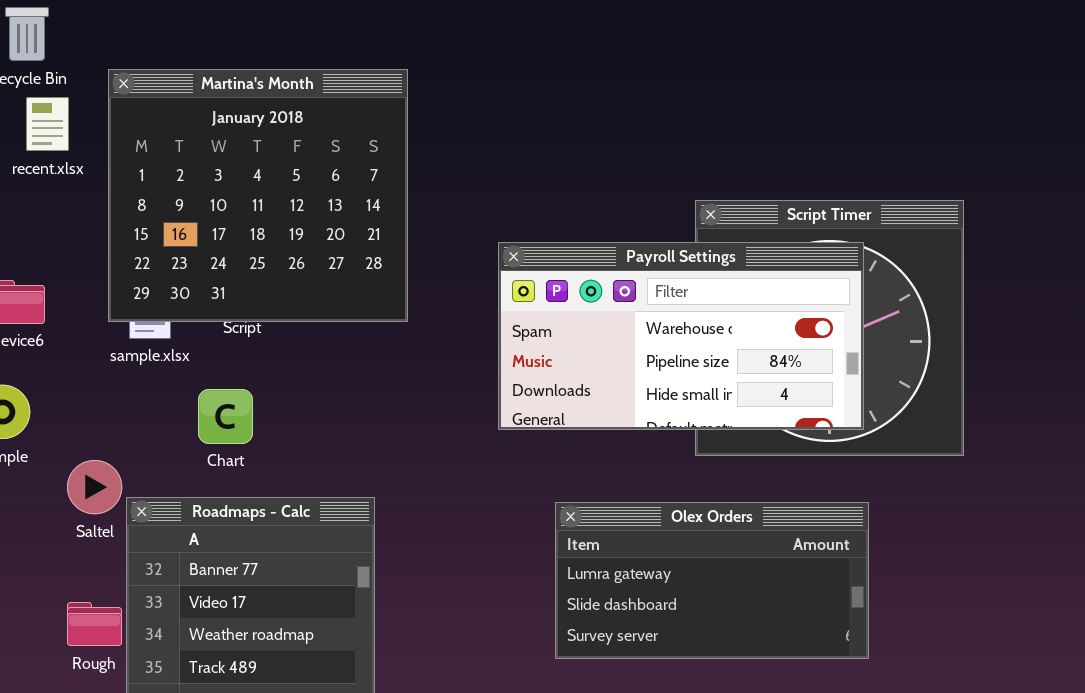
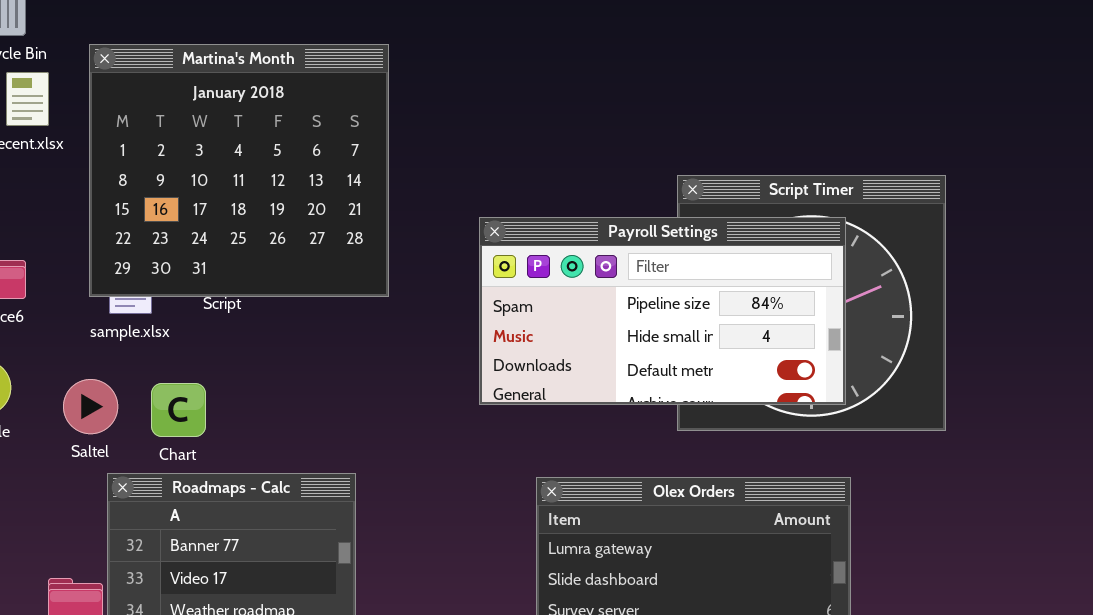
Payroll Settings: [498,242,864,430] -> [479,217,846,405], scrolled down 1 row
Chart: [198,389,253,444] -> [151,383,206,437], moved
Saltel: [67,460,122,514] -> [63,379,118,434], moved

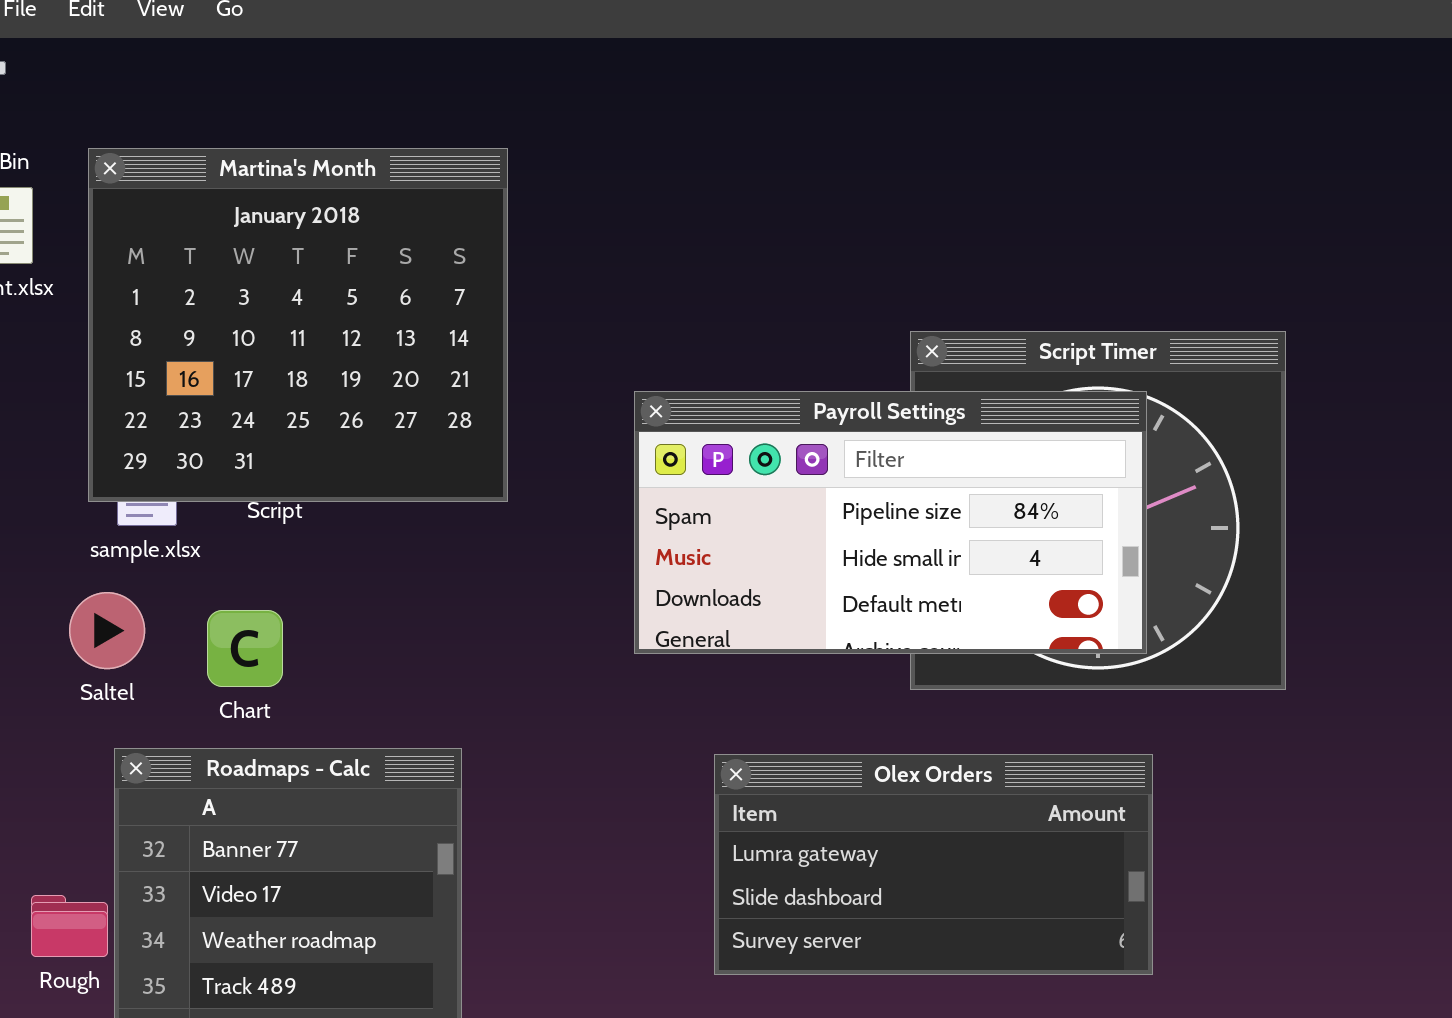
Saltel: [63,379,118,434] -> [69,592,145,669], moved
Chart: [151,383,206,437] -> [207,610,283,687], moved

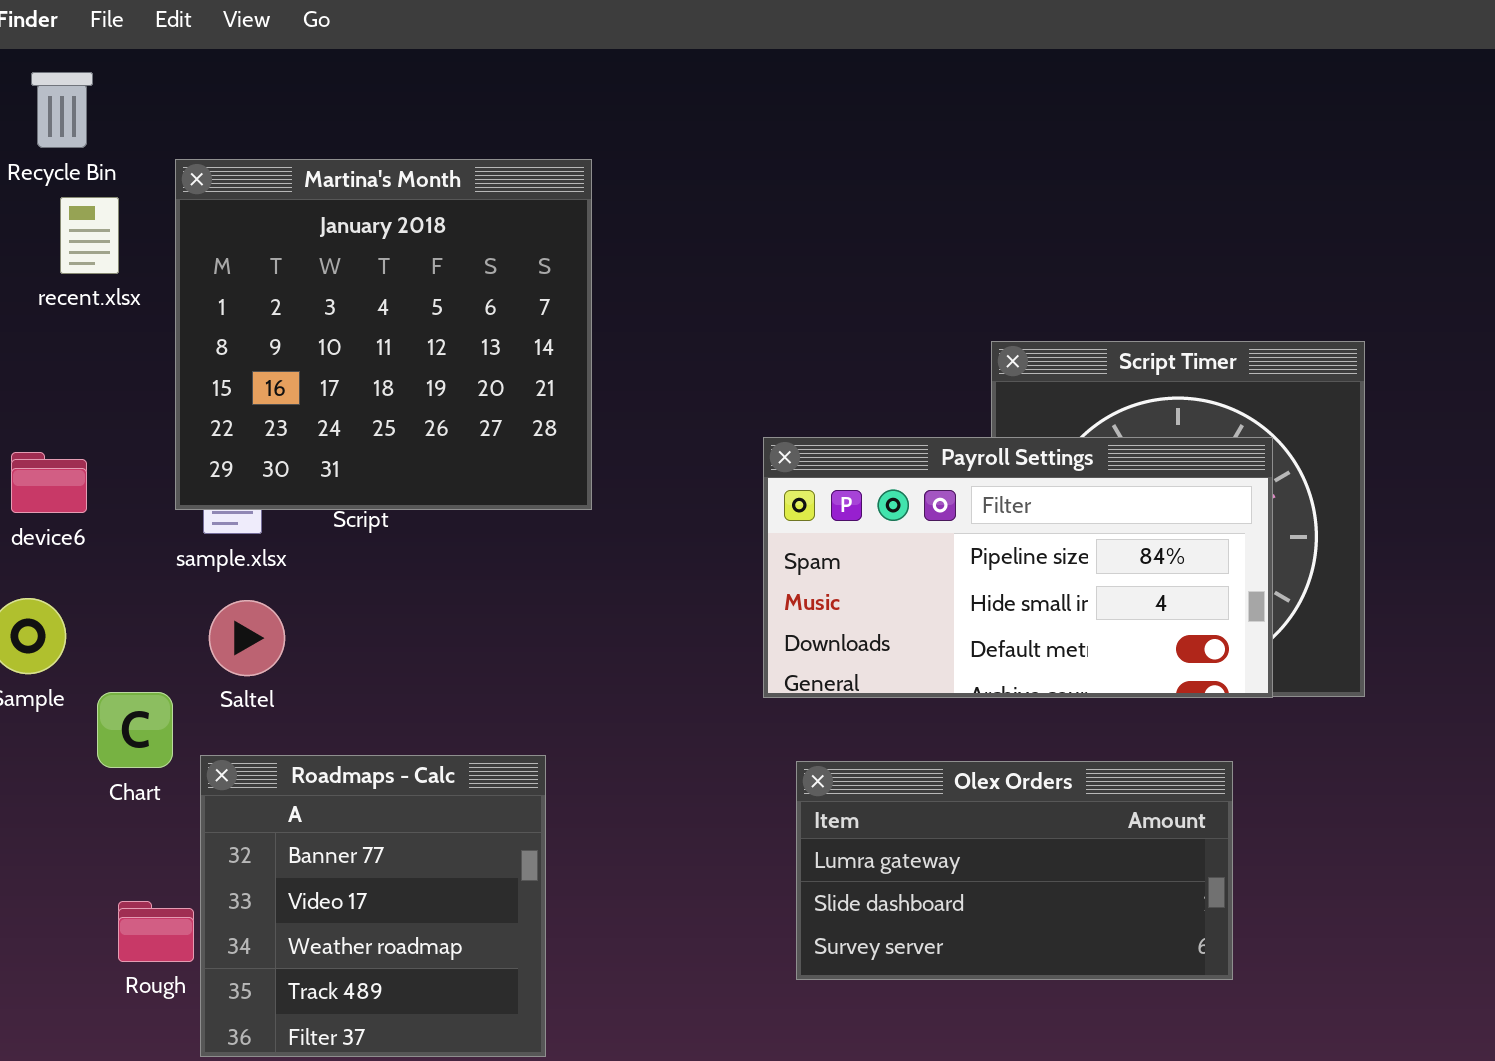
Payroll Settings: [634,391,1147,654] -> [763,437,1273,698], moved
Saltel: [69,592,145,669] -> [209,600,285,676], moved
Chart: [207,610,283,687] -> [97,692,173,768], moved

